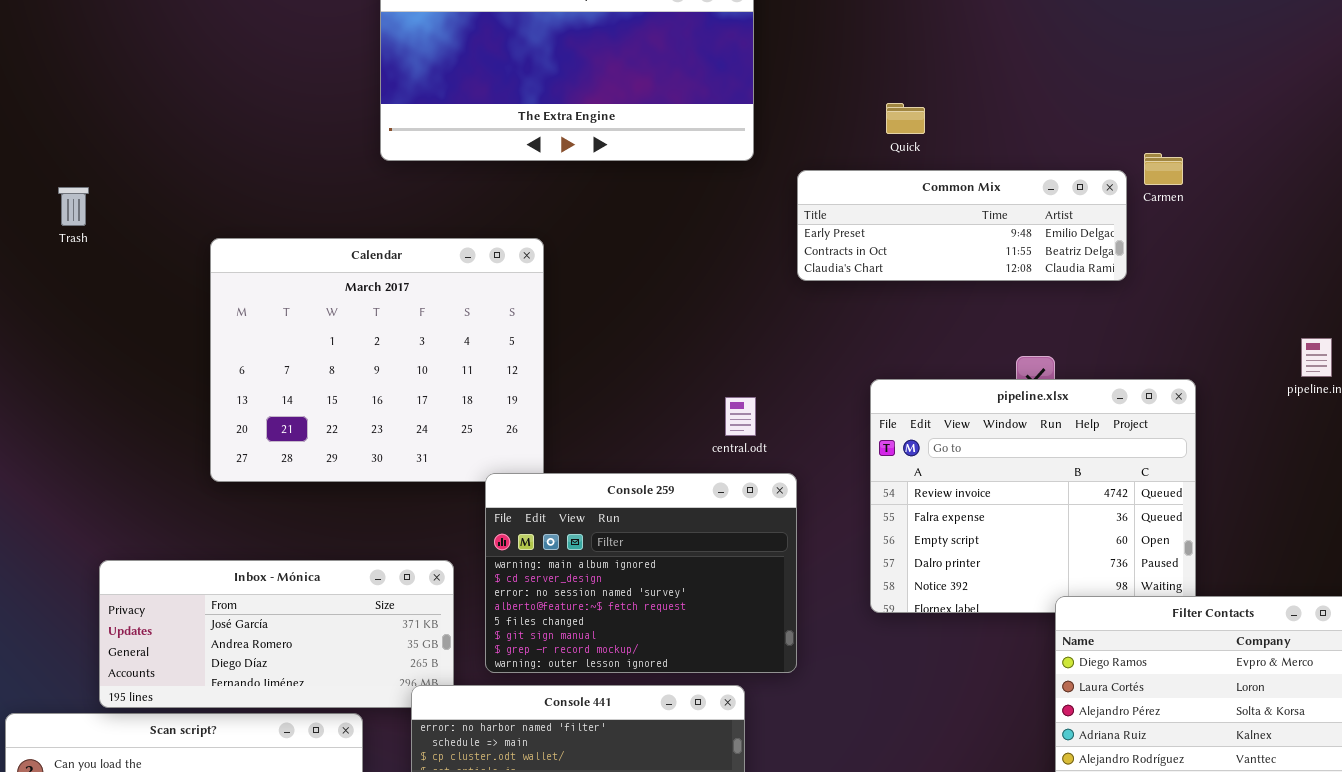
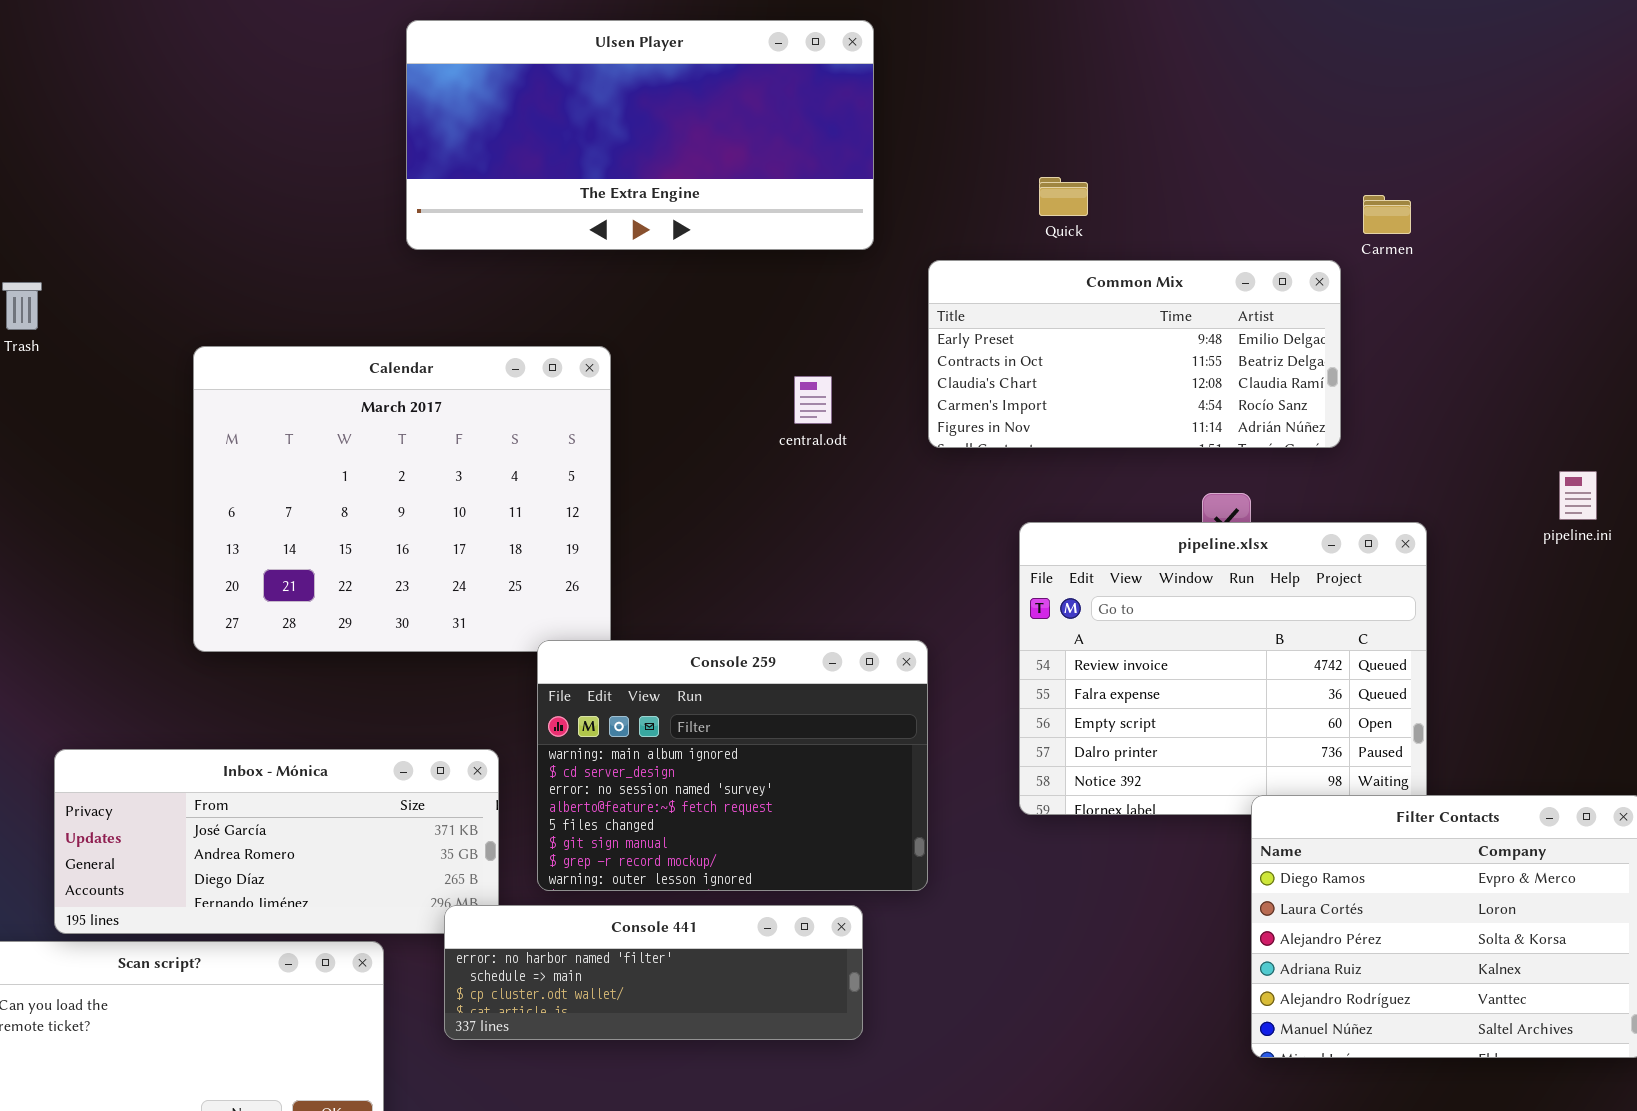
Carmen: [1144,153,1183,185] -> [1363,195,1411,234], moved
Common Mix: [797,170,1127,281] -> [928,260,1341,448], resized
central.odt: [725,397,756,436] -> [794,376,832,424], moved

